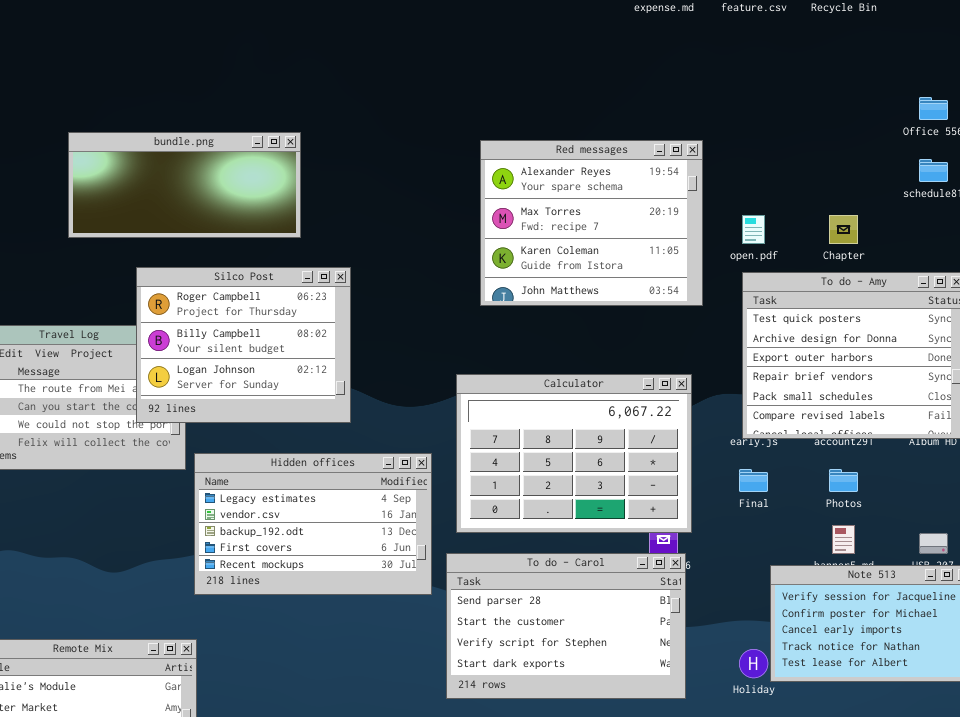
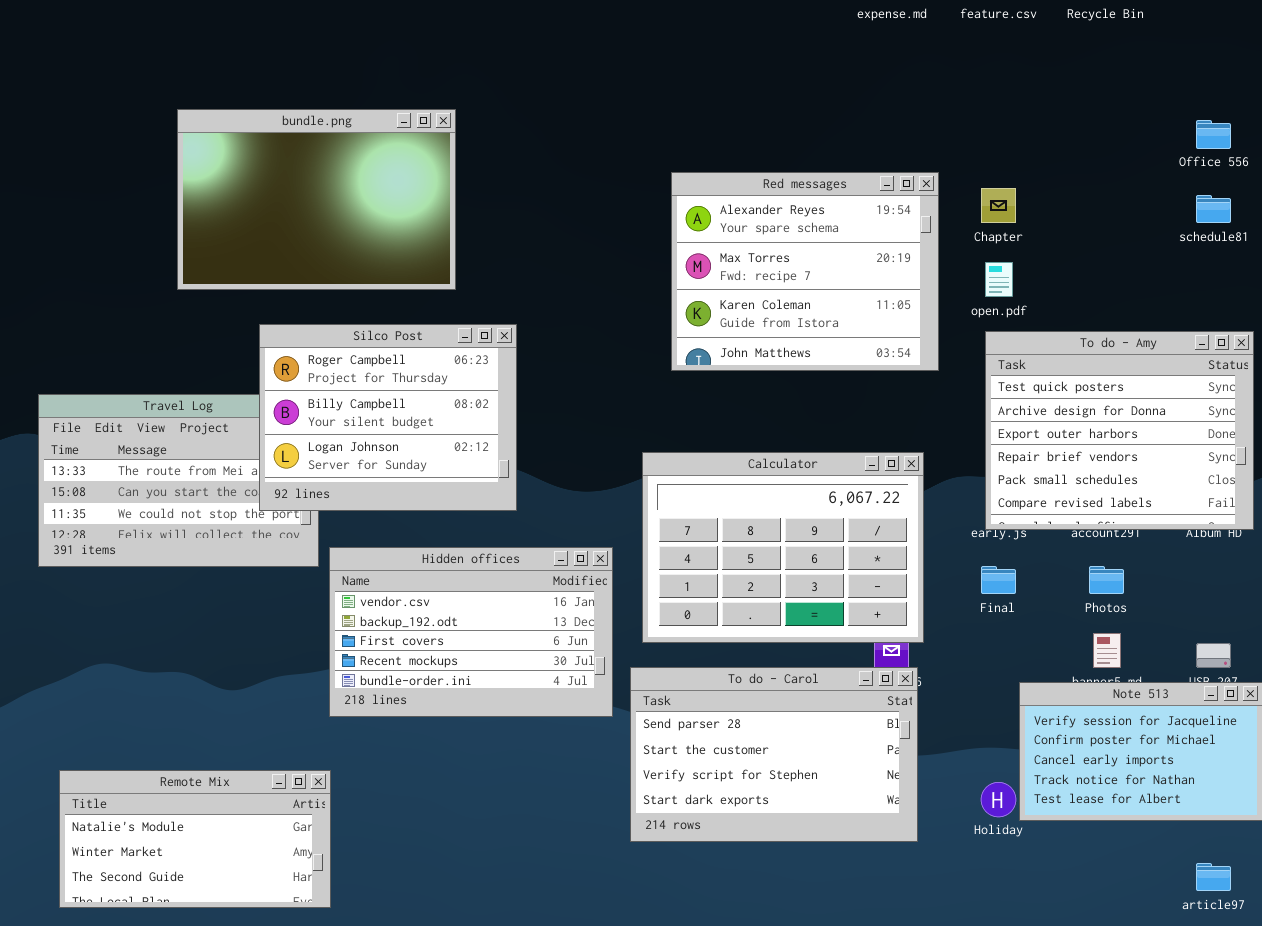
bundle.png: [68,132,301,238] -> [177,109,456,290], resized
Chapter: [829,215,858,244] -> [981,188,1016,223], moved
Hidden offices: [194,453,432,595] -> [329,547,613,717], scrolled down 1 row

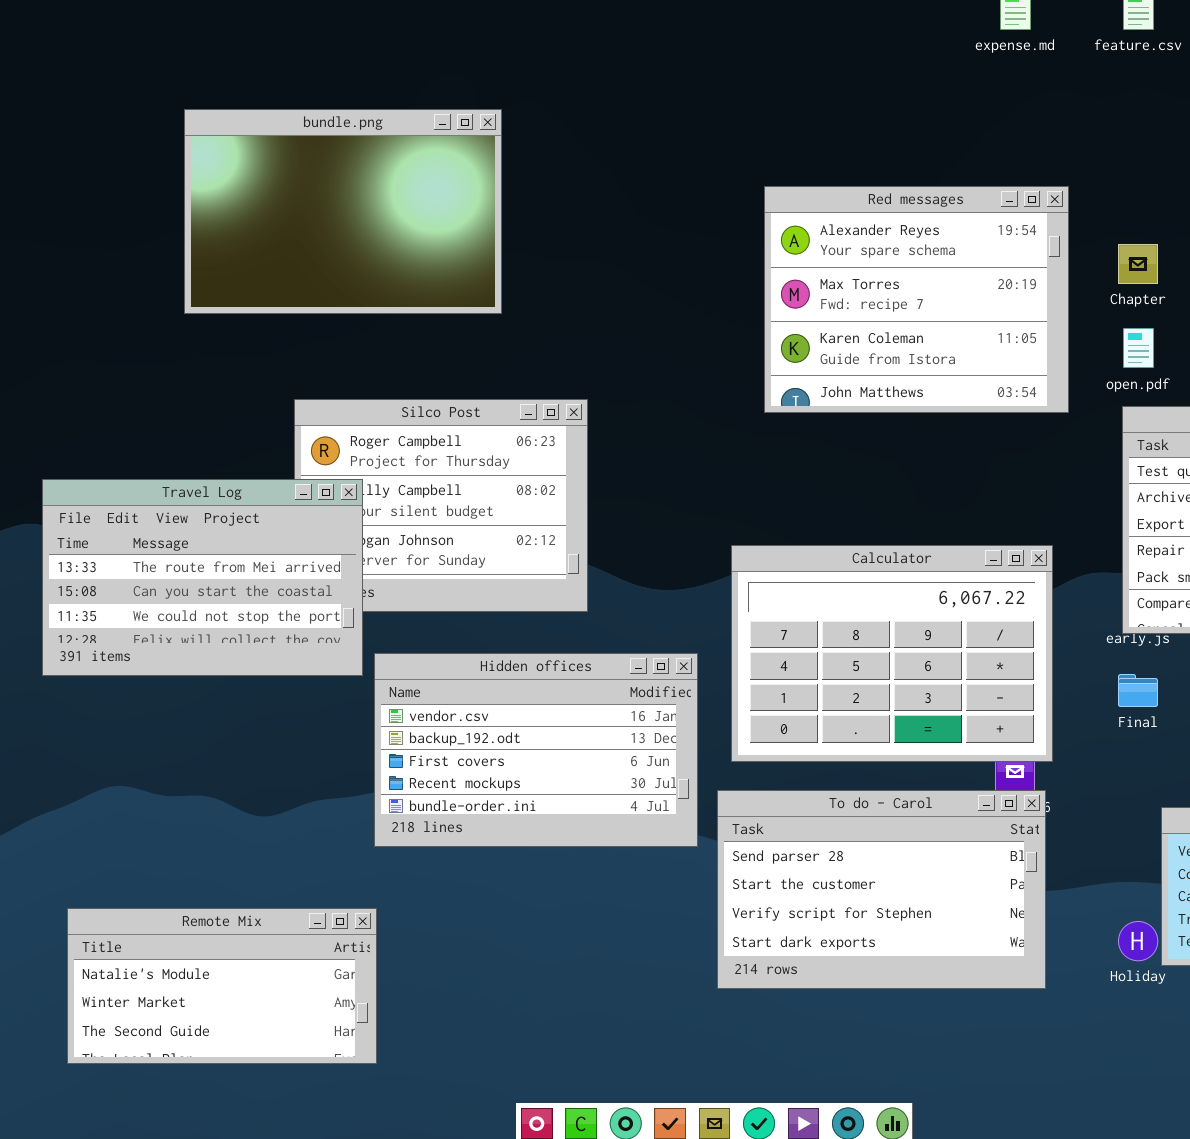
bundle.png: [177,109,456,290] -> [184,109,502,314], moved
Red messages: [671,172,939,371] -> [764,186,1069,413], moved
Travel Log: [38,394,319,567] -> [42,479,363,676], raised

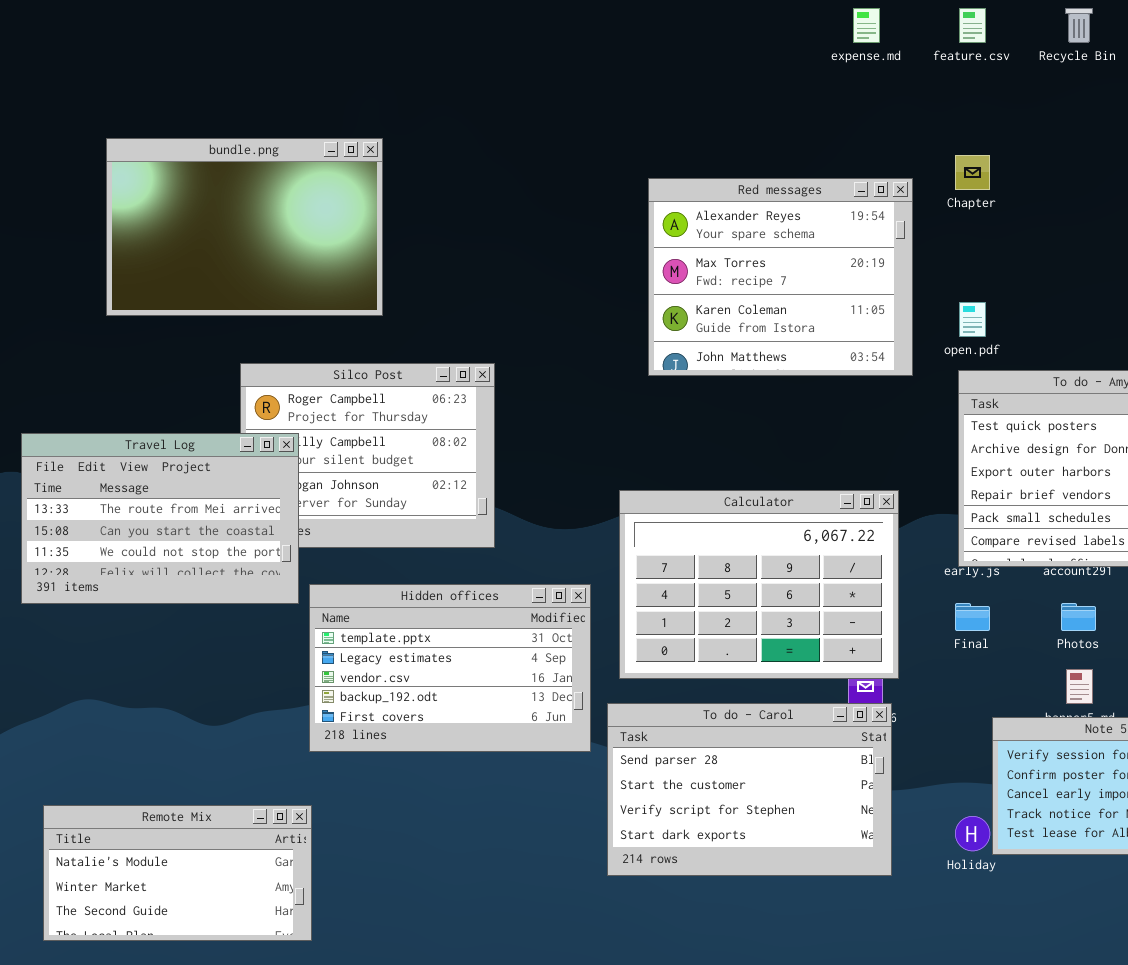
bundle.png: [184,109,502,314] -> [106,138,383,316], moved
Chapter: [1118,244,1158,284] -> [955,155,990,190], moved
Hidden offices: [374,653,698,847] -> [309,584,591,752], scrolled up 2 rows

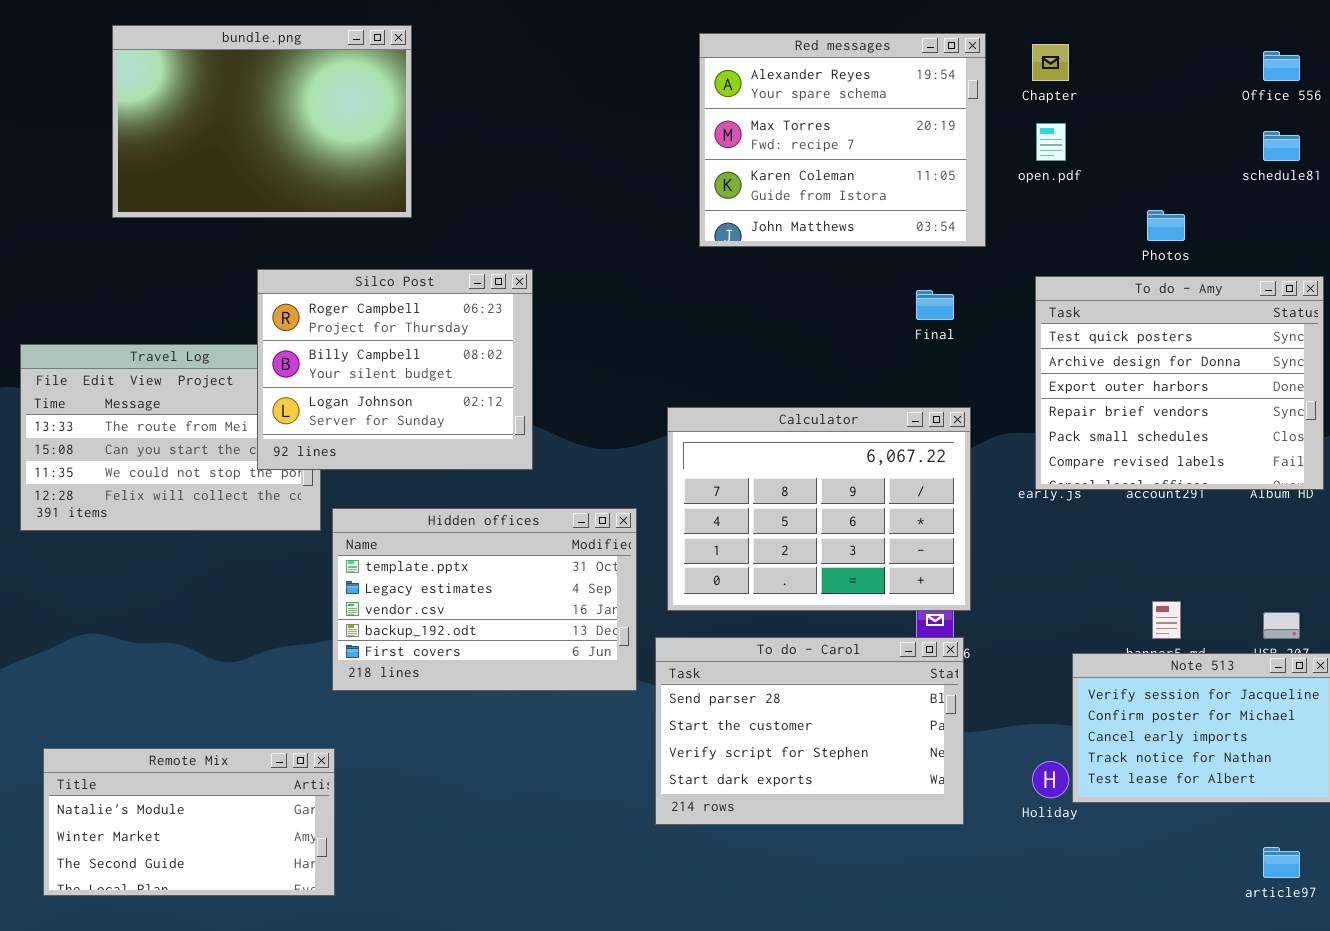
Red messages: [648,178,913,376] -> [699,33,986,247], moved
open.pdf: [959,302,986,337] -> [1036,123,1066,161], moved
Silco Post: [240,363,495,548] -> [257,269,533,470], raised
Final: [955,603,990,631] -> [916,290,954,320], moved
Photos: [1061,603,1096,631] -> [1147,210,1185,241], moved

